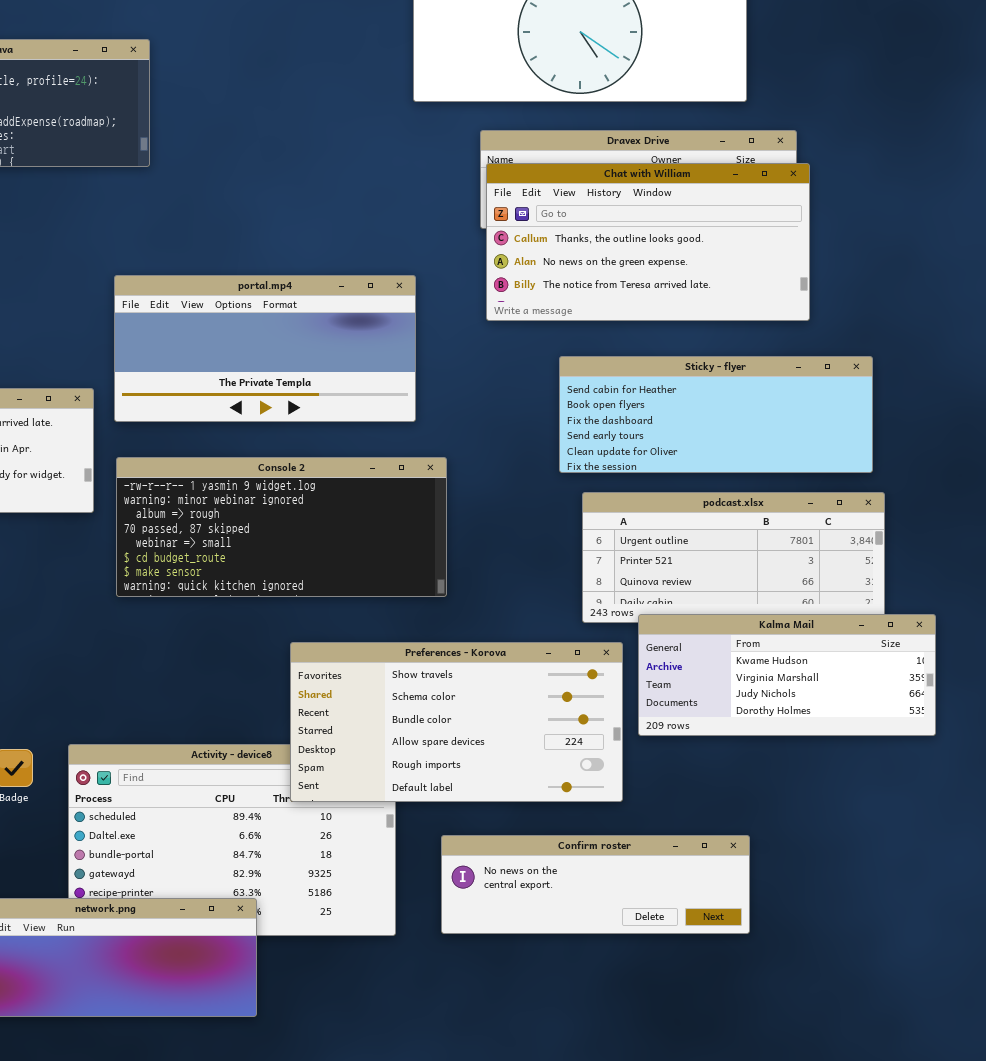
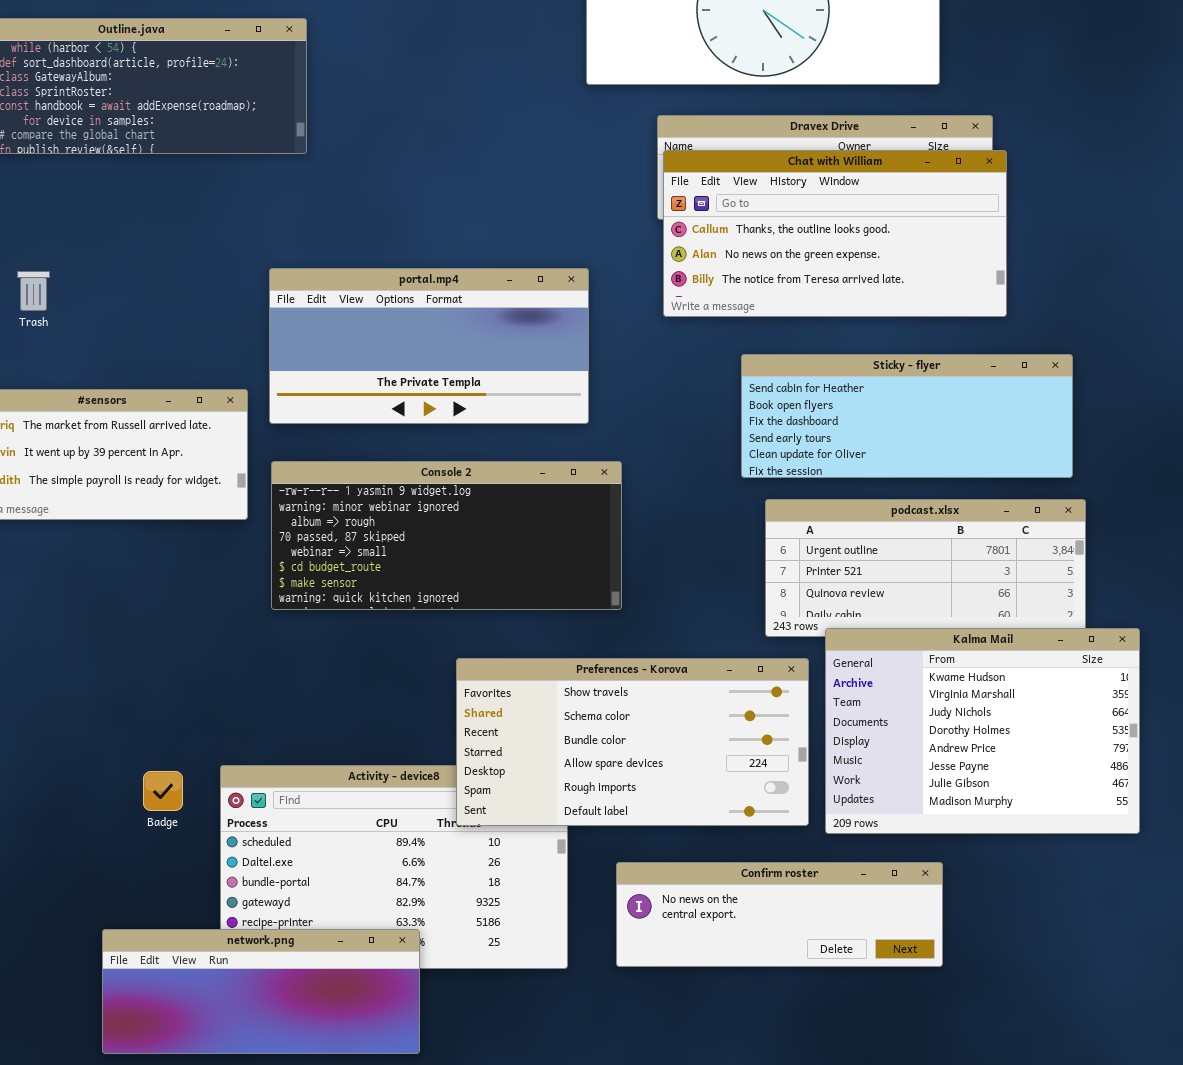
Kalma Mail: [638,614,936,736] -> [825,628,1140,834], resized

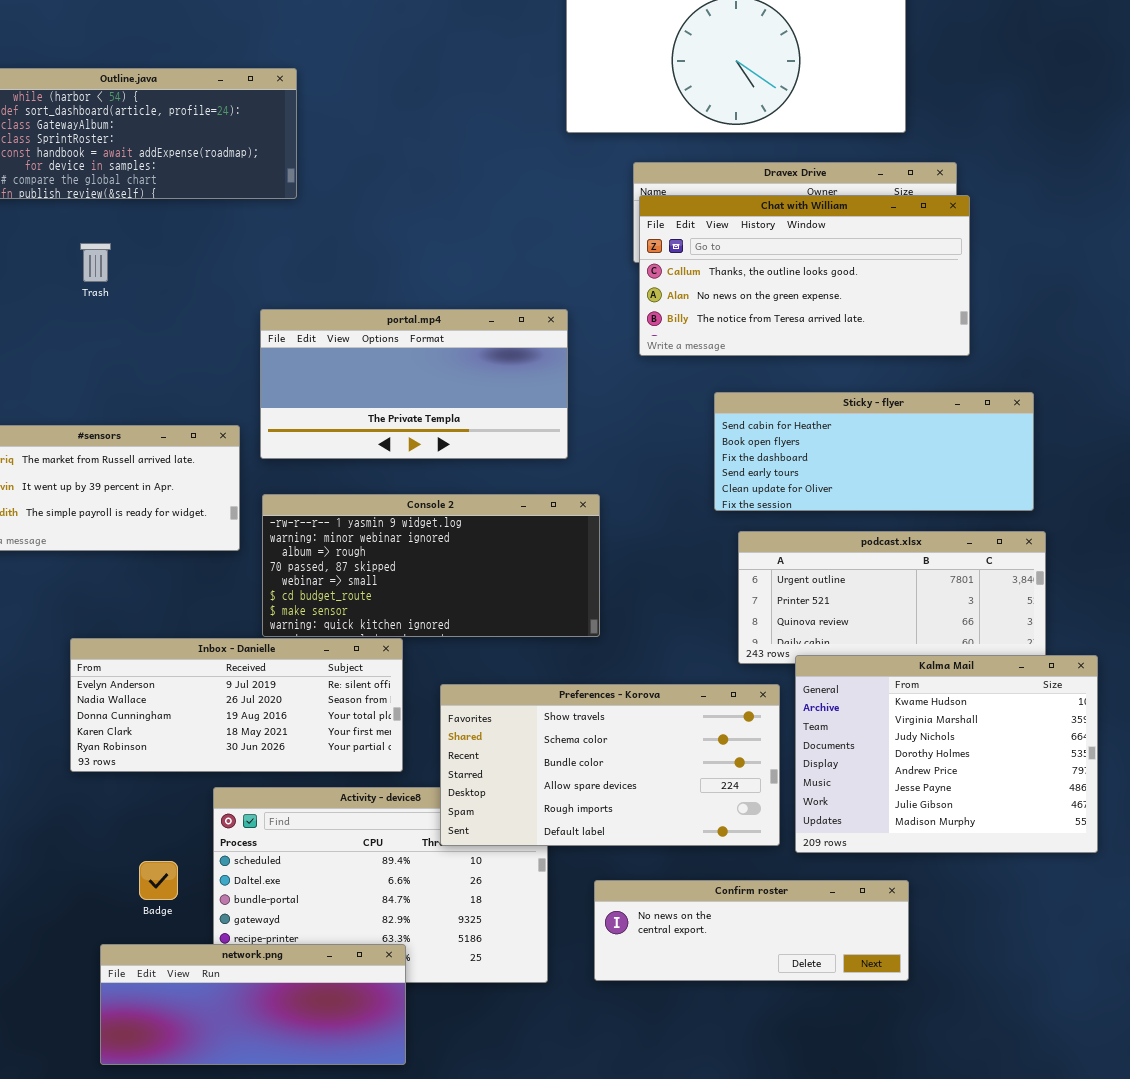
Trash: [17,271,50,311] -> [80,243,111,282], moved
Inbox - Danielle: none -> [70,638,403,772], opened
Badge: [143,771,183,811] -> [139,861,178,900], moved

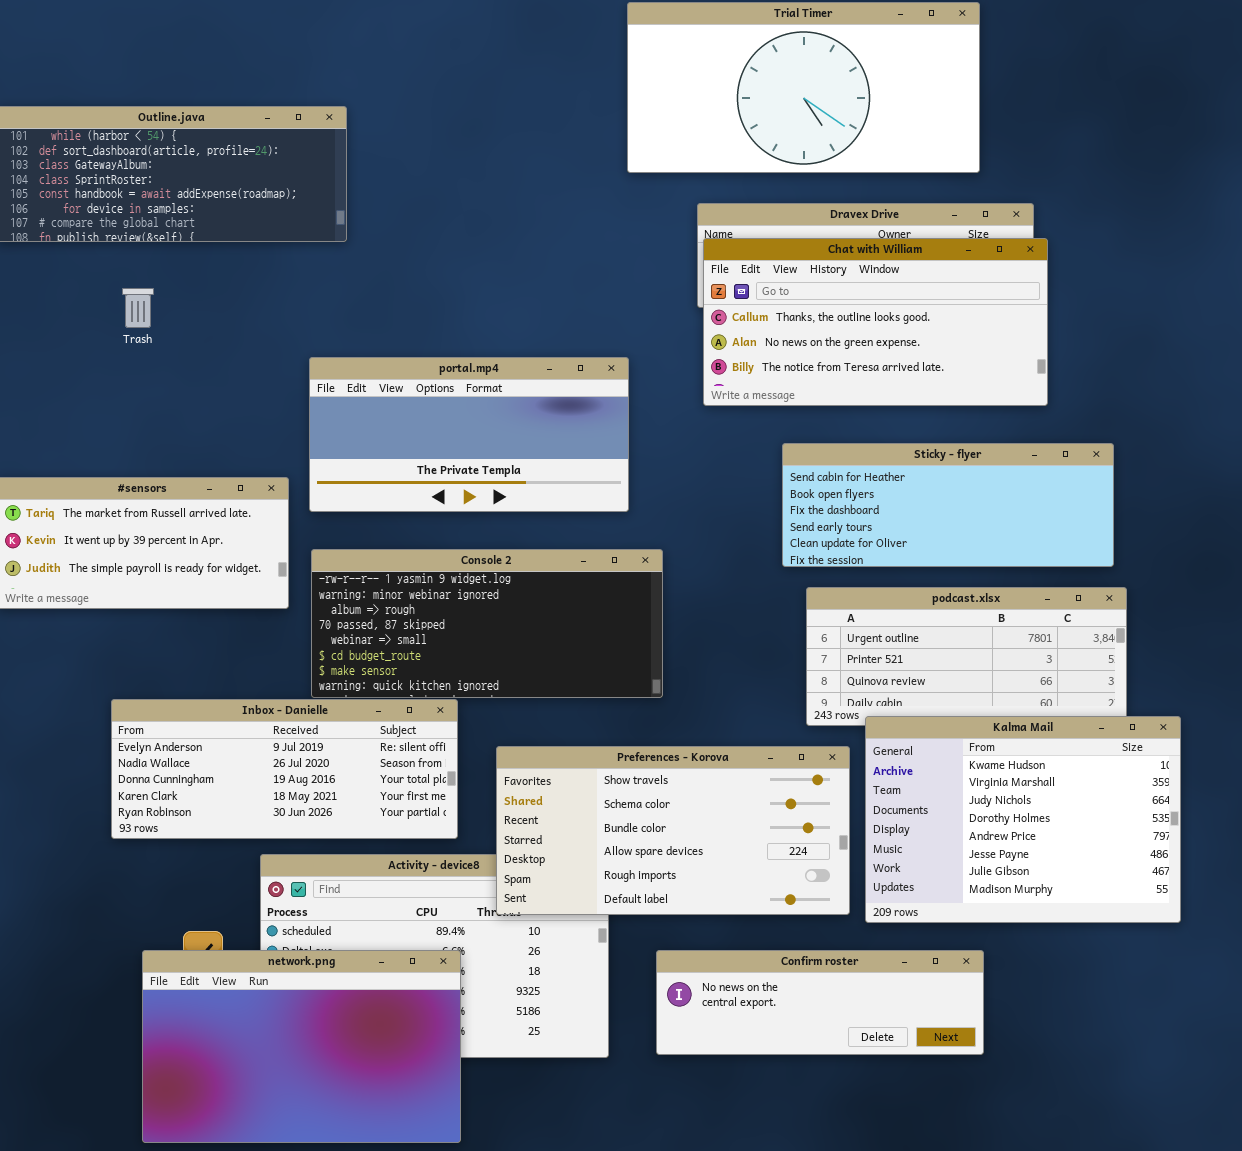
network.png: [100,944,406,1065] -> [142,950,461,1143], resized

